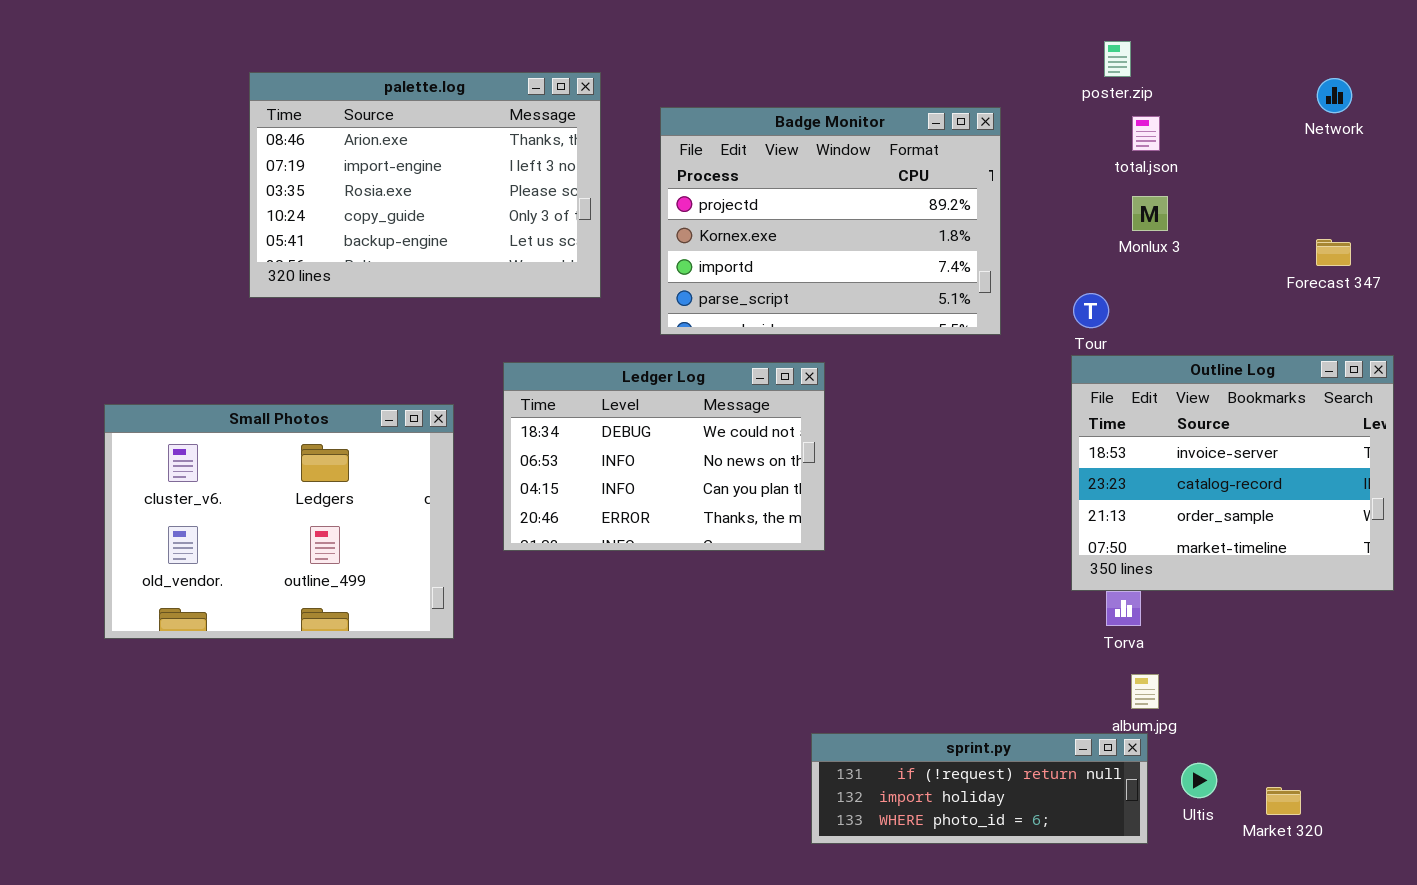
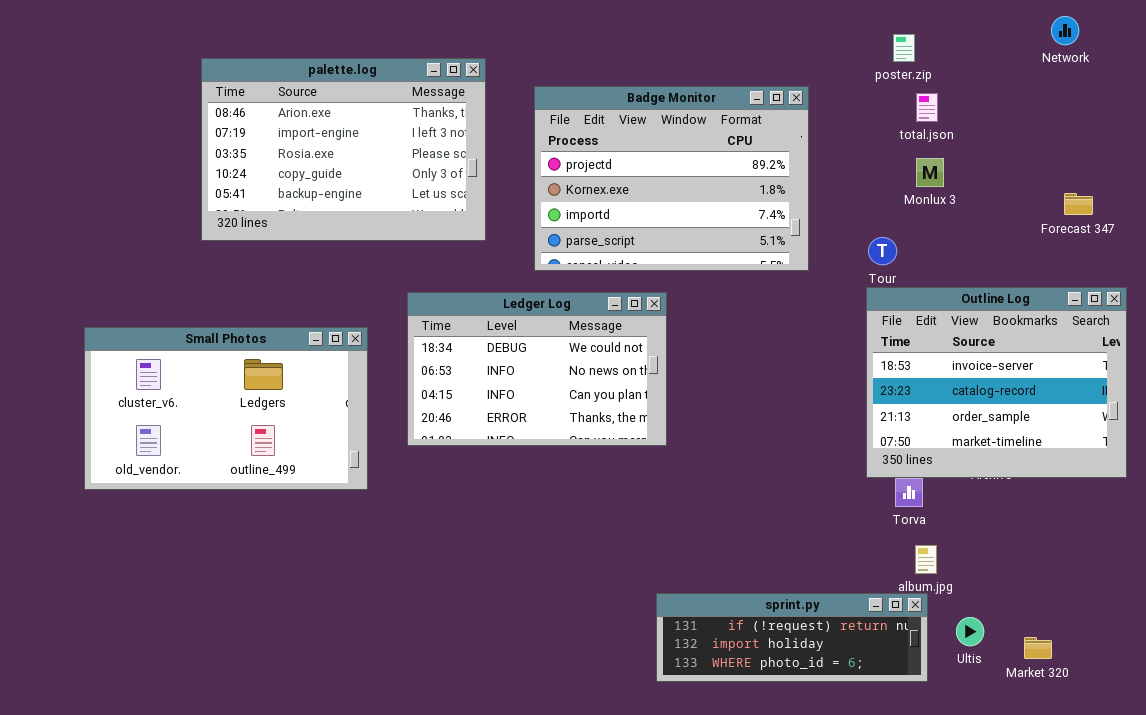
Network: [1317,78,1352,113] -> [1051,16,1079,45], moved
Small Photos: [104,404,454,639] -> [84,327,368,490], resized

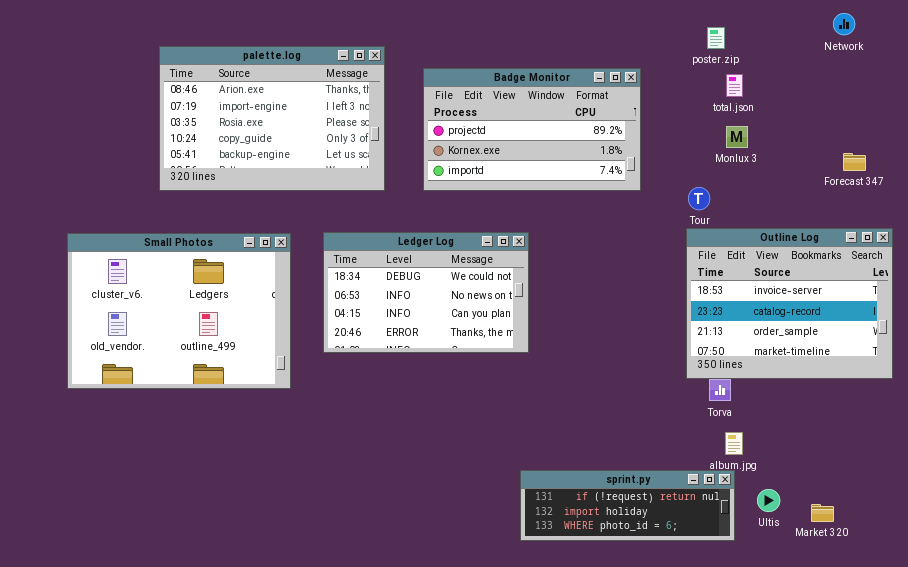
Badge Monitor: [534,86,809,271] -> [423,68,641,191], resized
Small Photos: [84,327,368,490] -> [67,233,291,389], resized

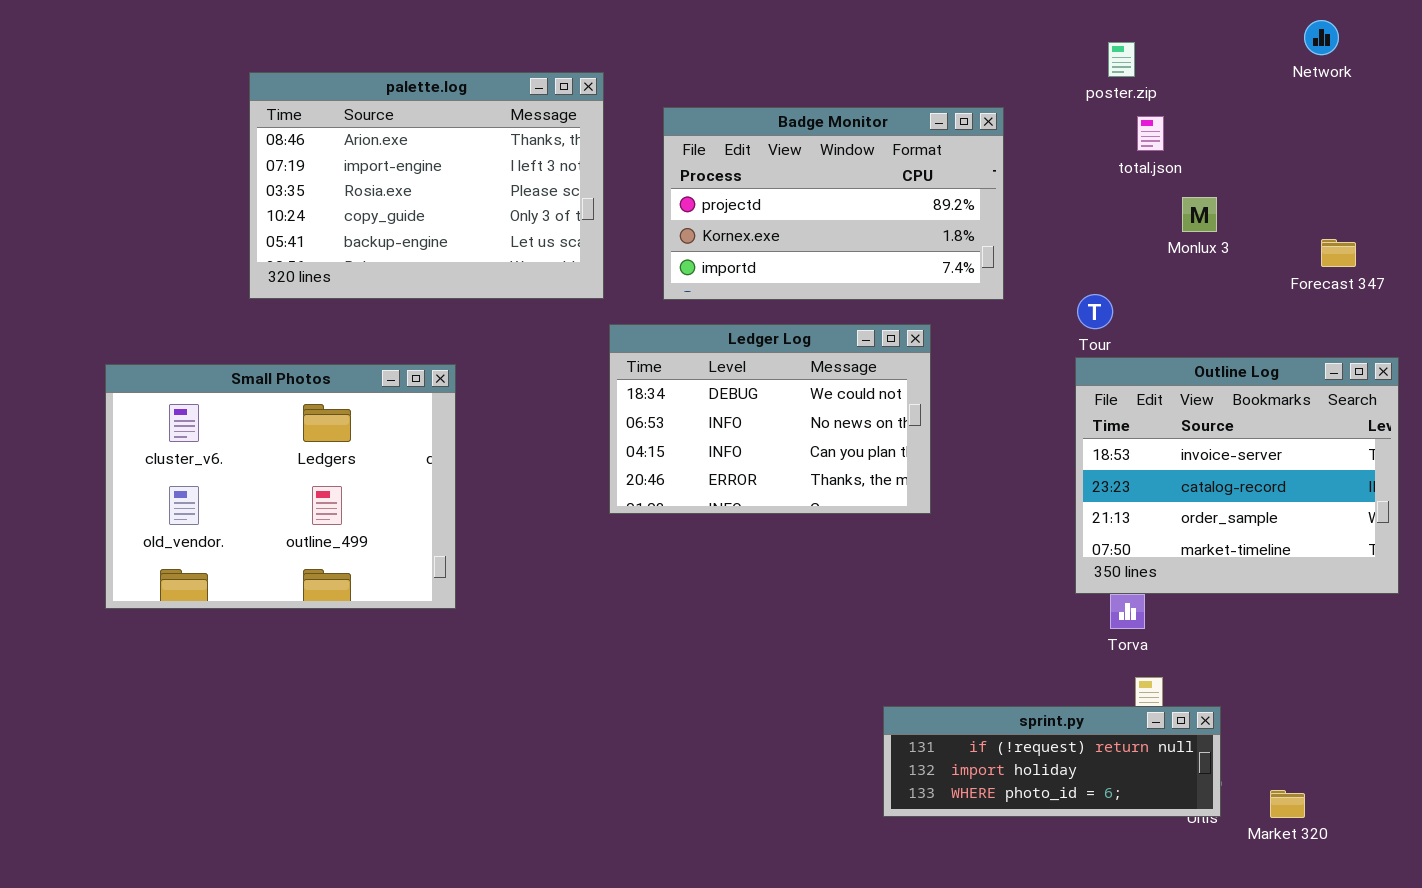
Monlux 3: [726,126,748,148] -> [1182,197,1217,232], moved
Ledger Log: [323,232,529,353] -> [609,324,931,514], moved
sprint.py: [520,470,735,541] -> [883,706,1221,817], moved

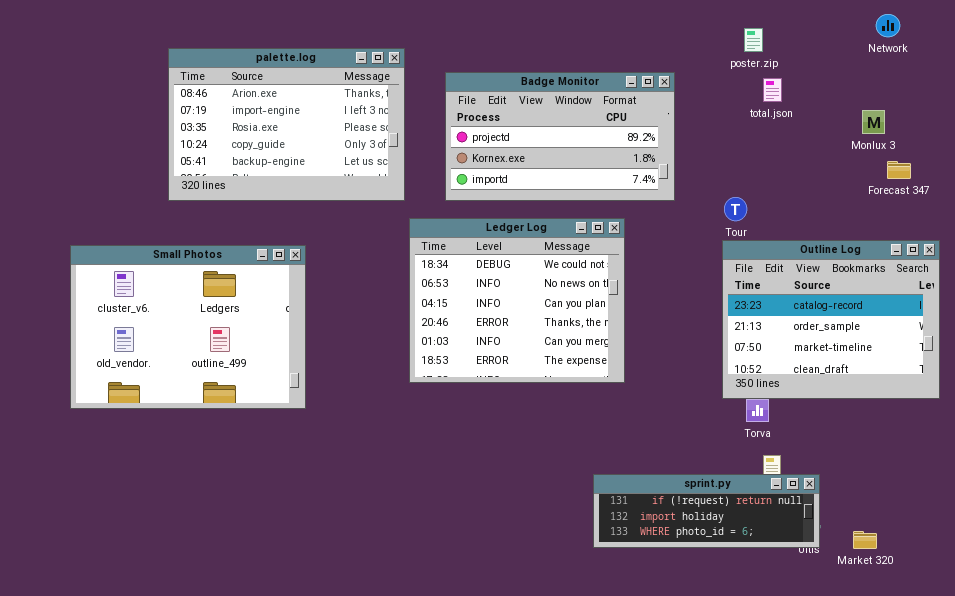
Monlux 3: [1182,197,1217,232] -> [862,110,885,134], moved
Ledger Log: [609,324,931,514] -> [409,218,625,383], resized
Outline Log: [1075,357,1399,594] -> [722,240,940,399], scrolled down 1 row

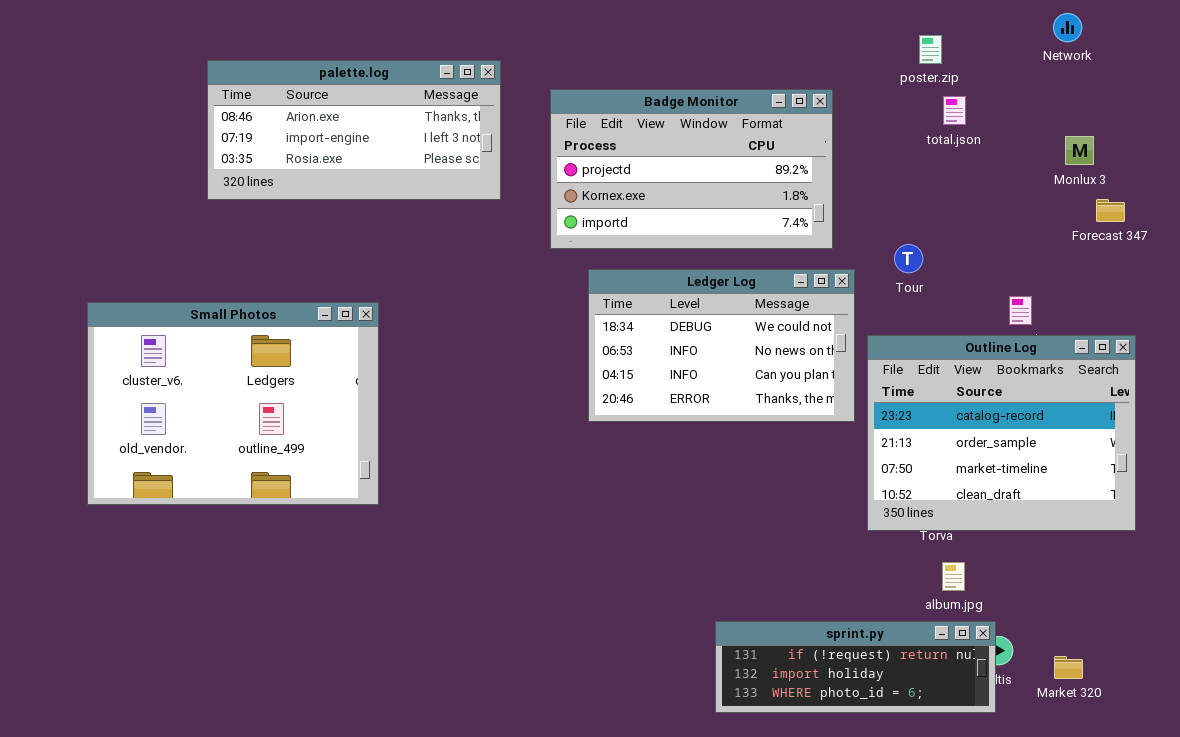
Network: [876,14,900,37] -> [1053,13,1082,42], moved
palette.log: [168,48,405,201] -> [207,60,501,200], resized
Ledger Log: [409,218,625,383] -> [588,269,855,422], moved, resized
Outline Log: [722,240,940,399] -> [867,335,1136,531], moved
sprint.py: [593,474,820,548] -> [715,621,996,713], moved

